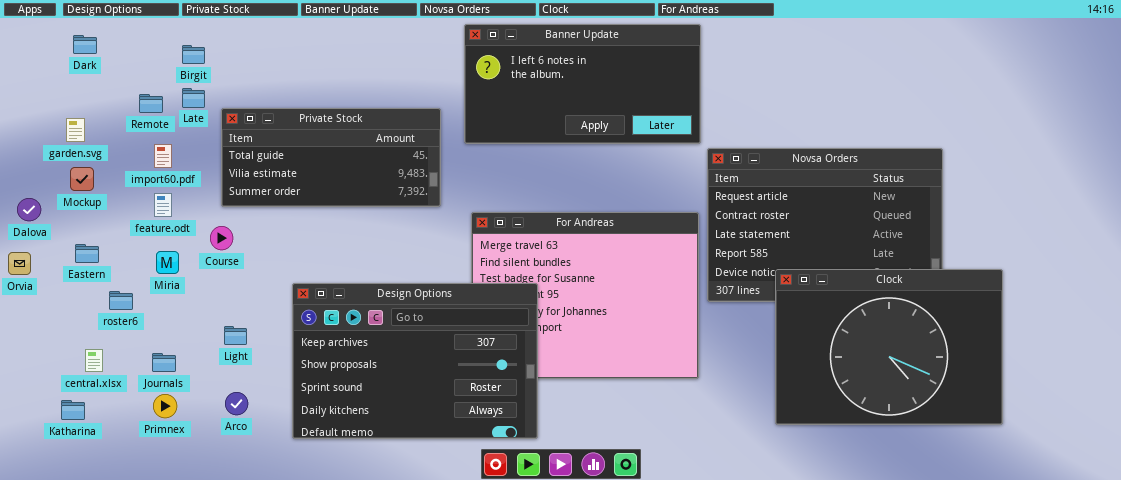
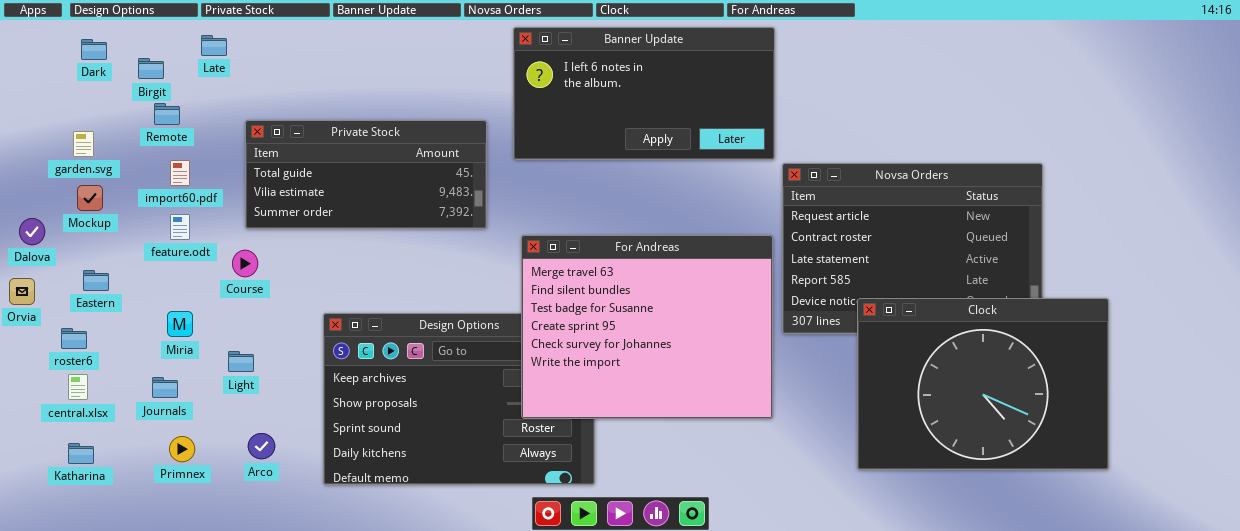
Birgit: [182,45,205,64] -> [138,58,164,79], moved
Late: [182,88,205,108] -> [201,35,227,56], moved
For Andreas: [471,212,699,379] -> [521,235,773,419], raised
Miria: [156,251,179,274] -> [167,311,193,337], moved
roster6: [109,291,133,310] -> [61,328,87,349], moved
Light: [224,326,247,345] -> [228,351,254,372], moved
central.xlsx: [85,349,103,372] -> [68,374,88,400], moved
Journals: [152,353,176,372] -> [152,377,178,398], moved

